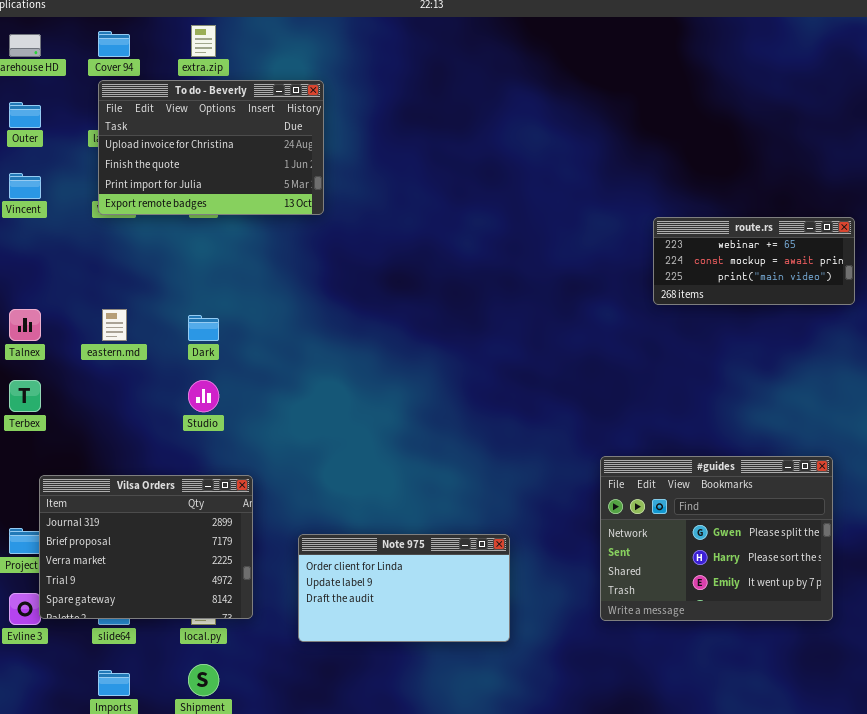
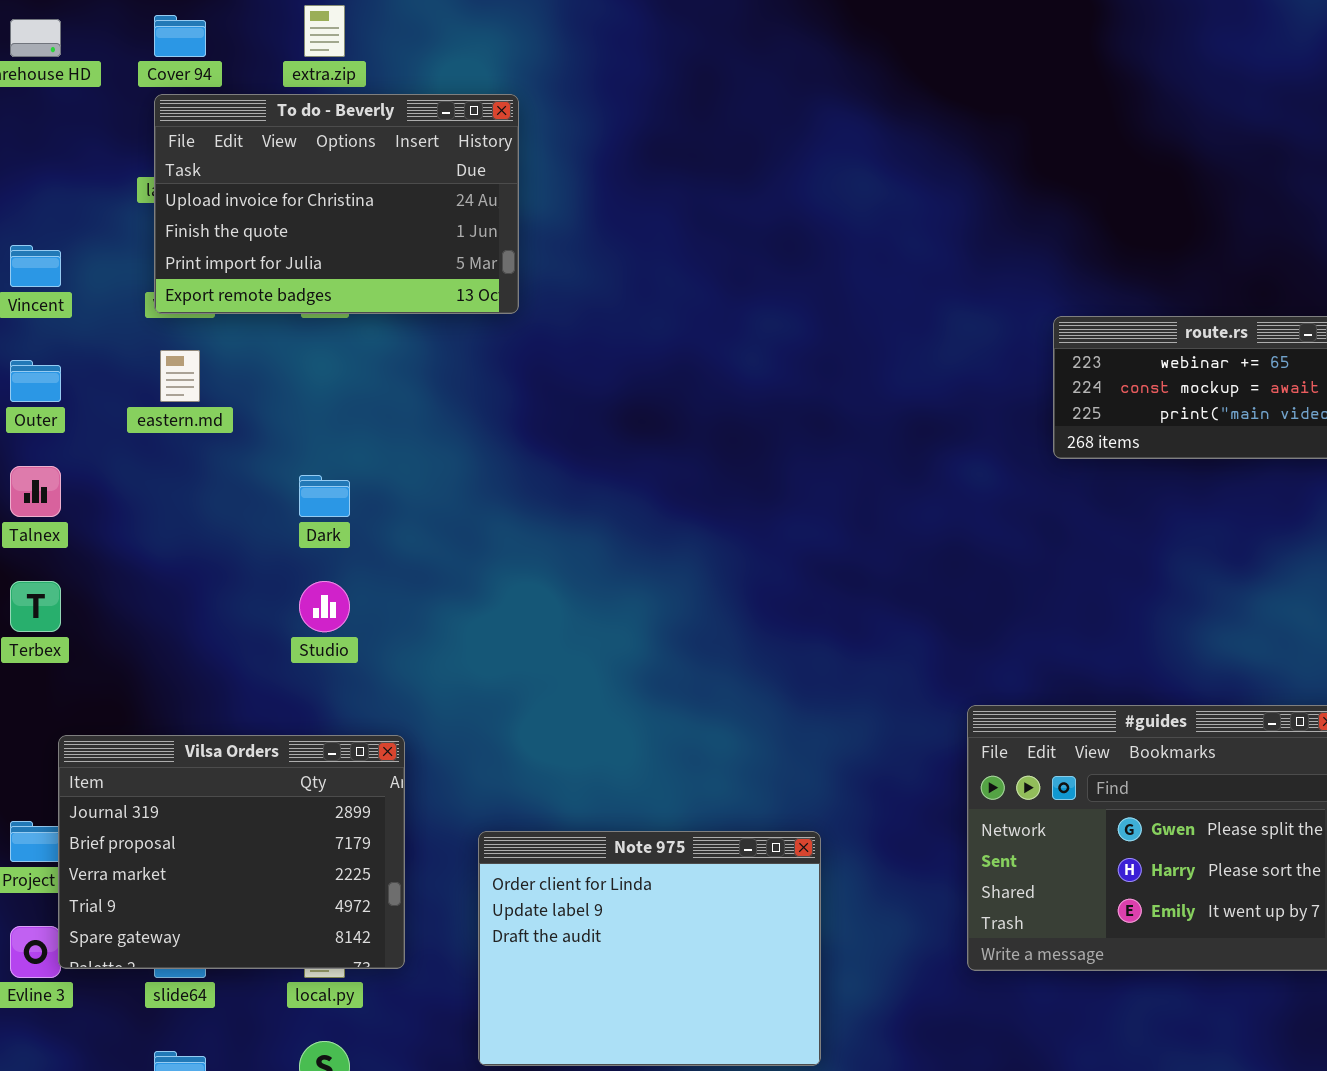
Outer: [9,102,41,128] -> [10,360,61,402], moved
eastern.md: [102,309,127,341] -> [160,350,200,402], moved
Note 975: [298,534,510,642] -> [478,831,821,1066], resized

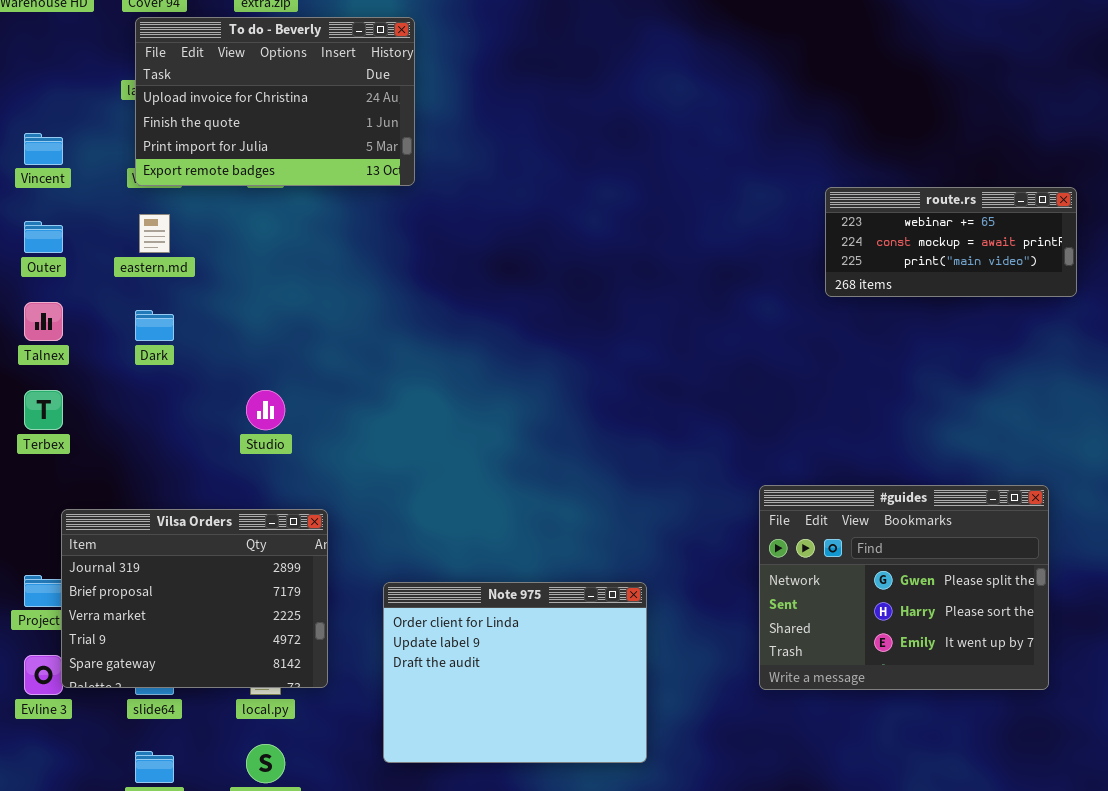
Dark: [299,475,350,517] -> [135,310,174,341], moved

